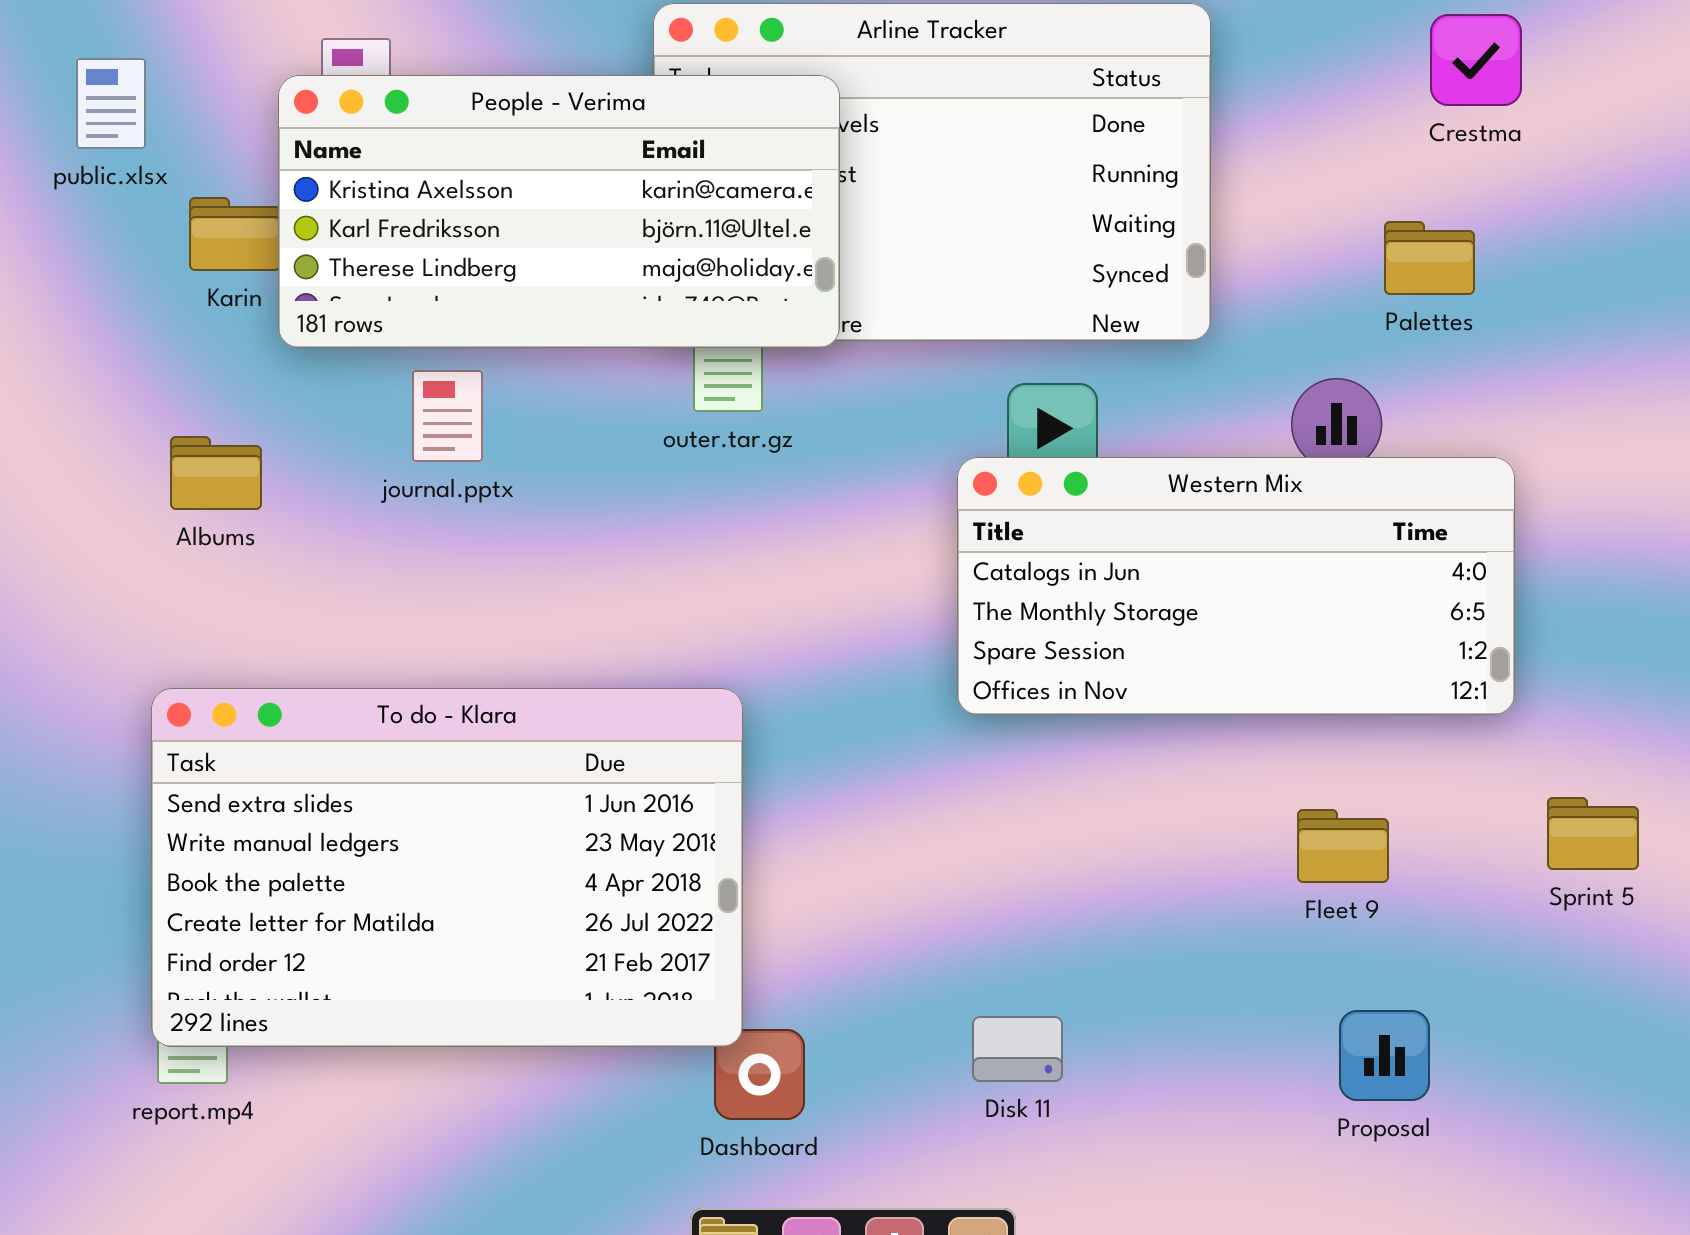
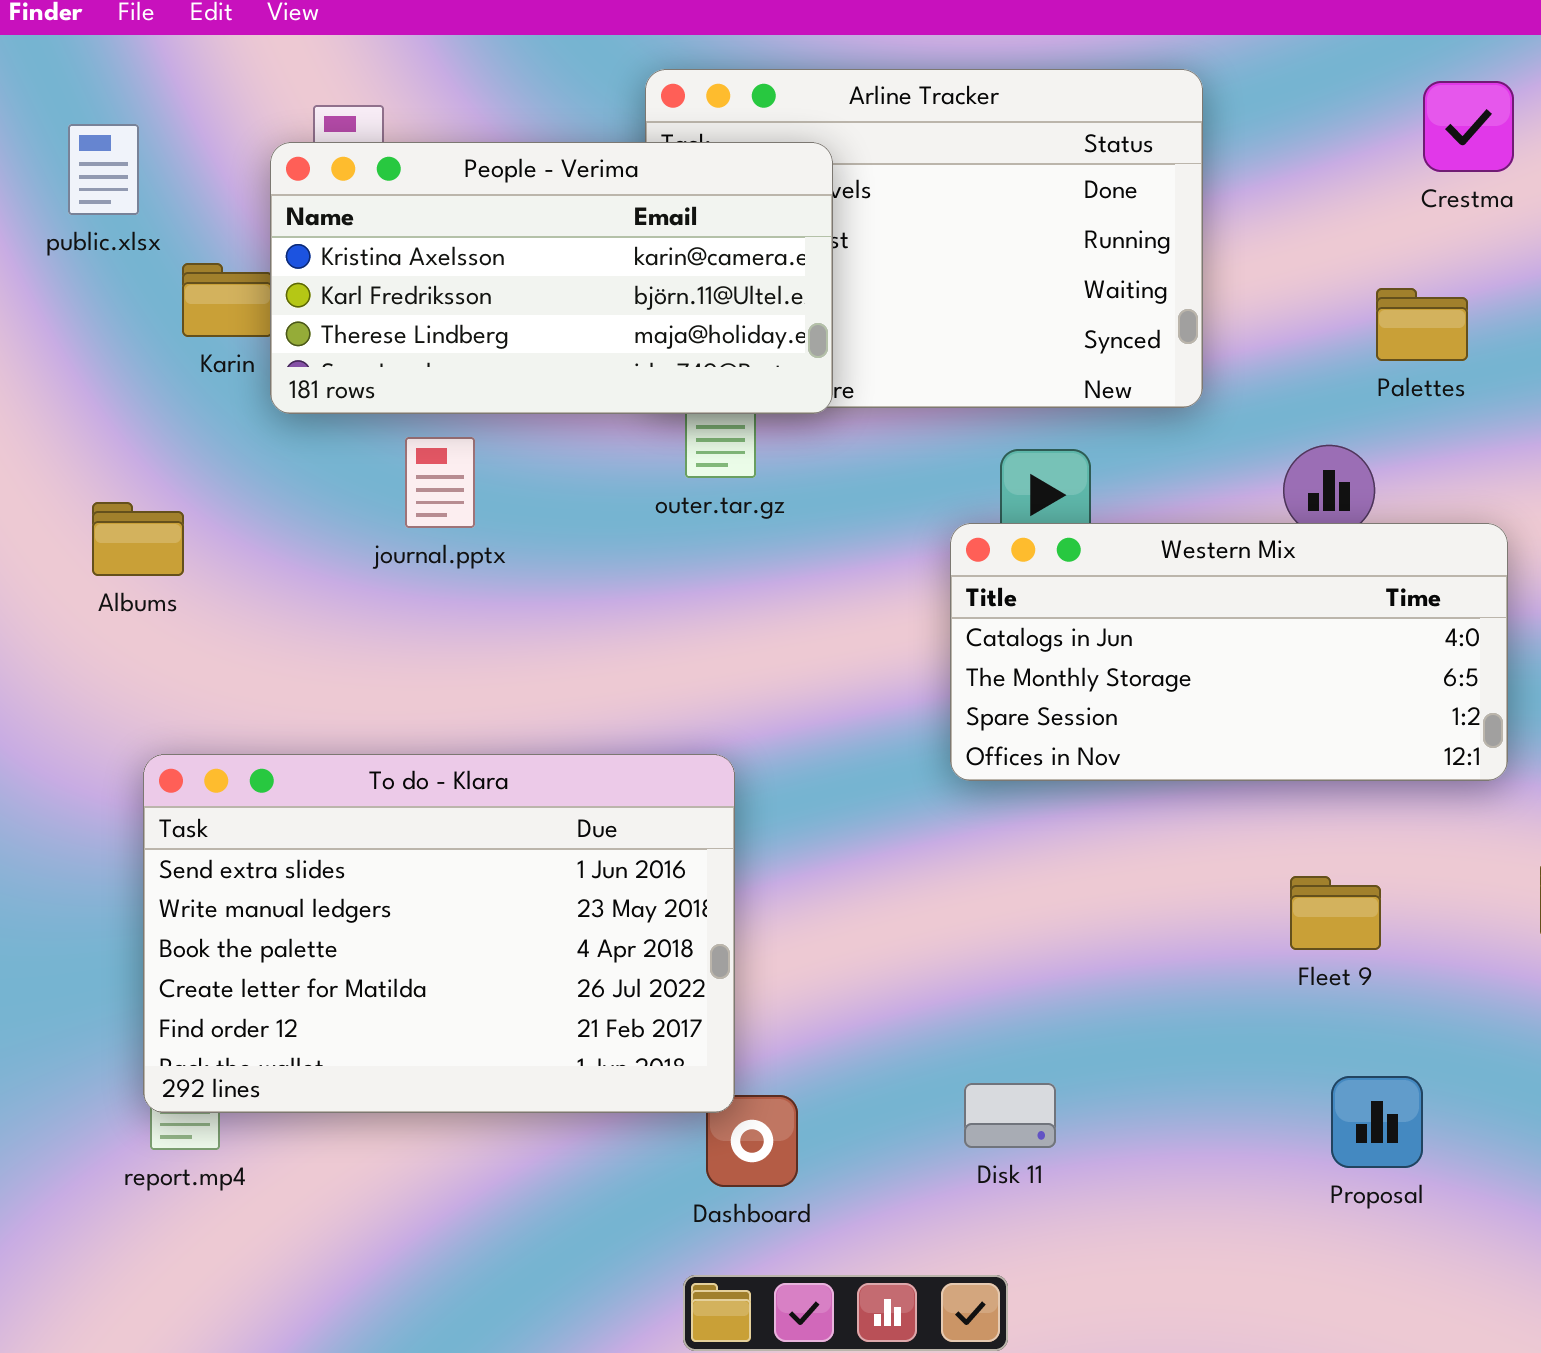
Albums: [170,436,262,510] -> [92,502,184,576], moved

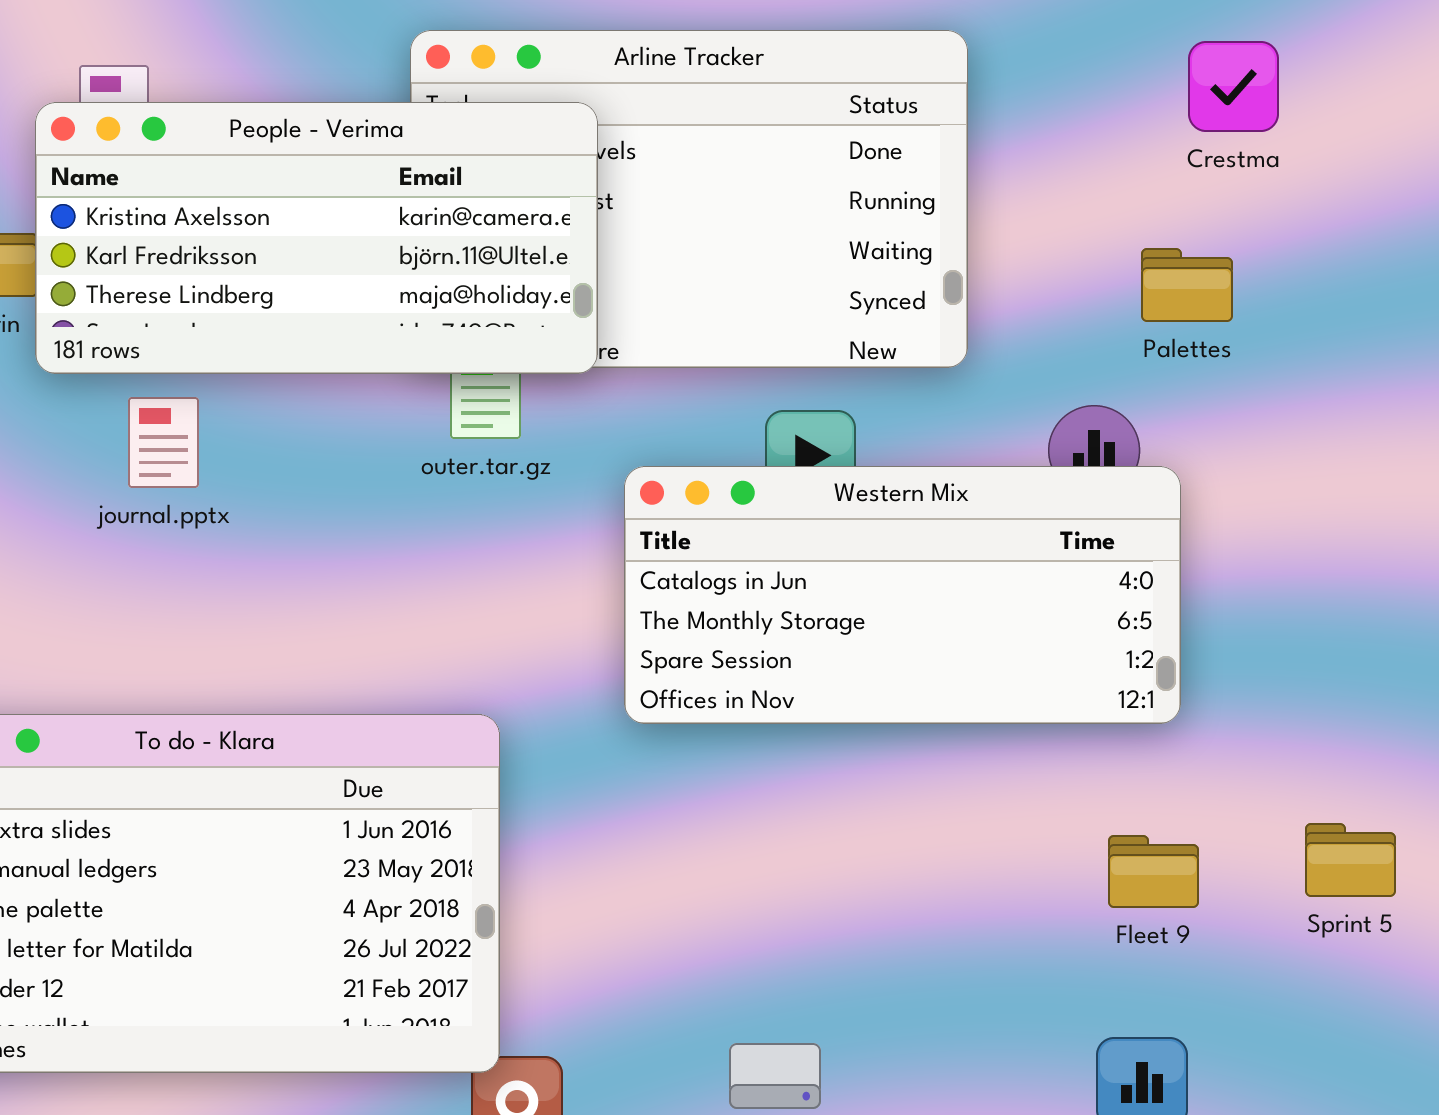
journal.pptx: [405,437,475,528] -> [128,397,199,488], moved
Western Mix: [950,523,1508,781] -> [624,466,1181,724], moved
Fleet 9: [1290,876,1381,950] -> [1108,835,1199,908], moved

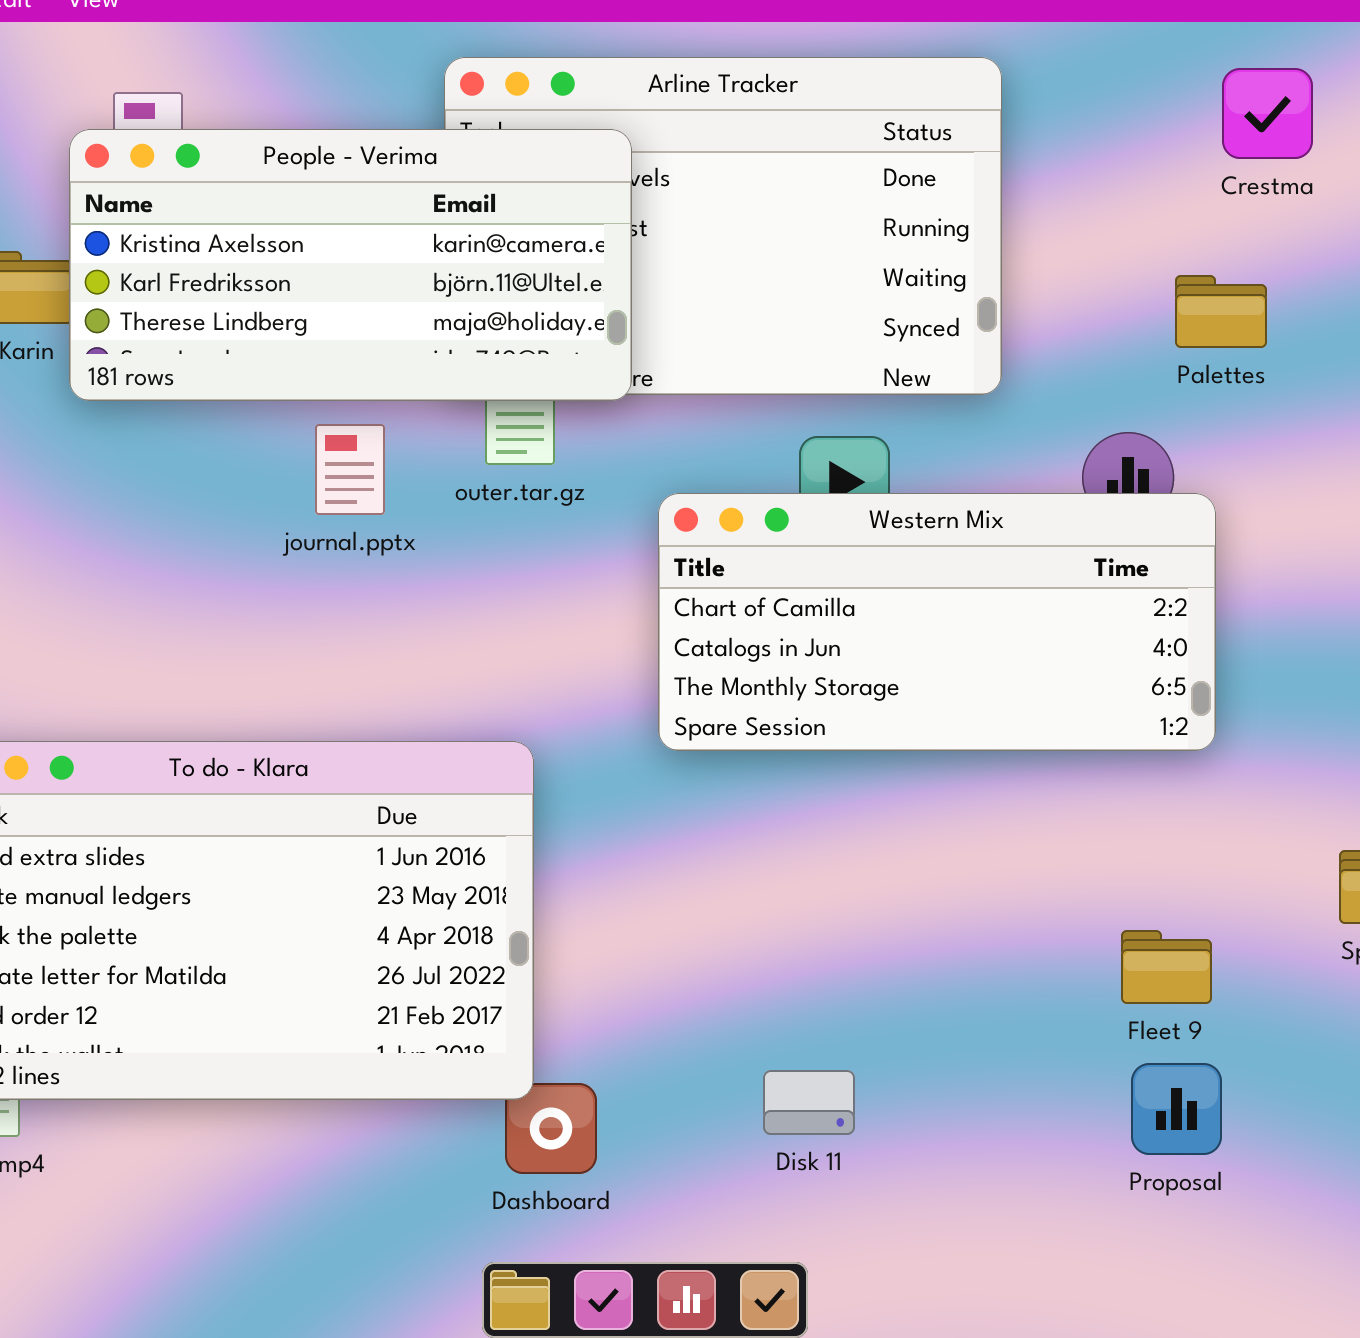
journal.pptx: [128,397,199,488] -> [315,424,385,515], moved
Western Mix: [624,466,1181,724] -> [658,493,1216,751], scrolled up 1 row
Fleet 9: [1108,835,1199,908] -> [1121,930,1212,1004], moved

